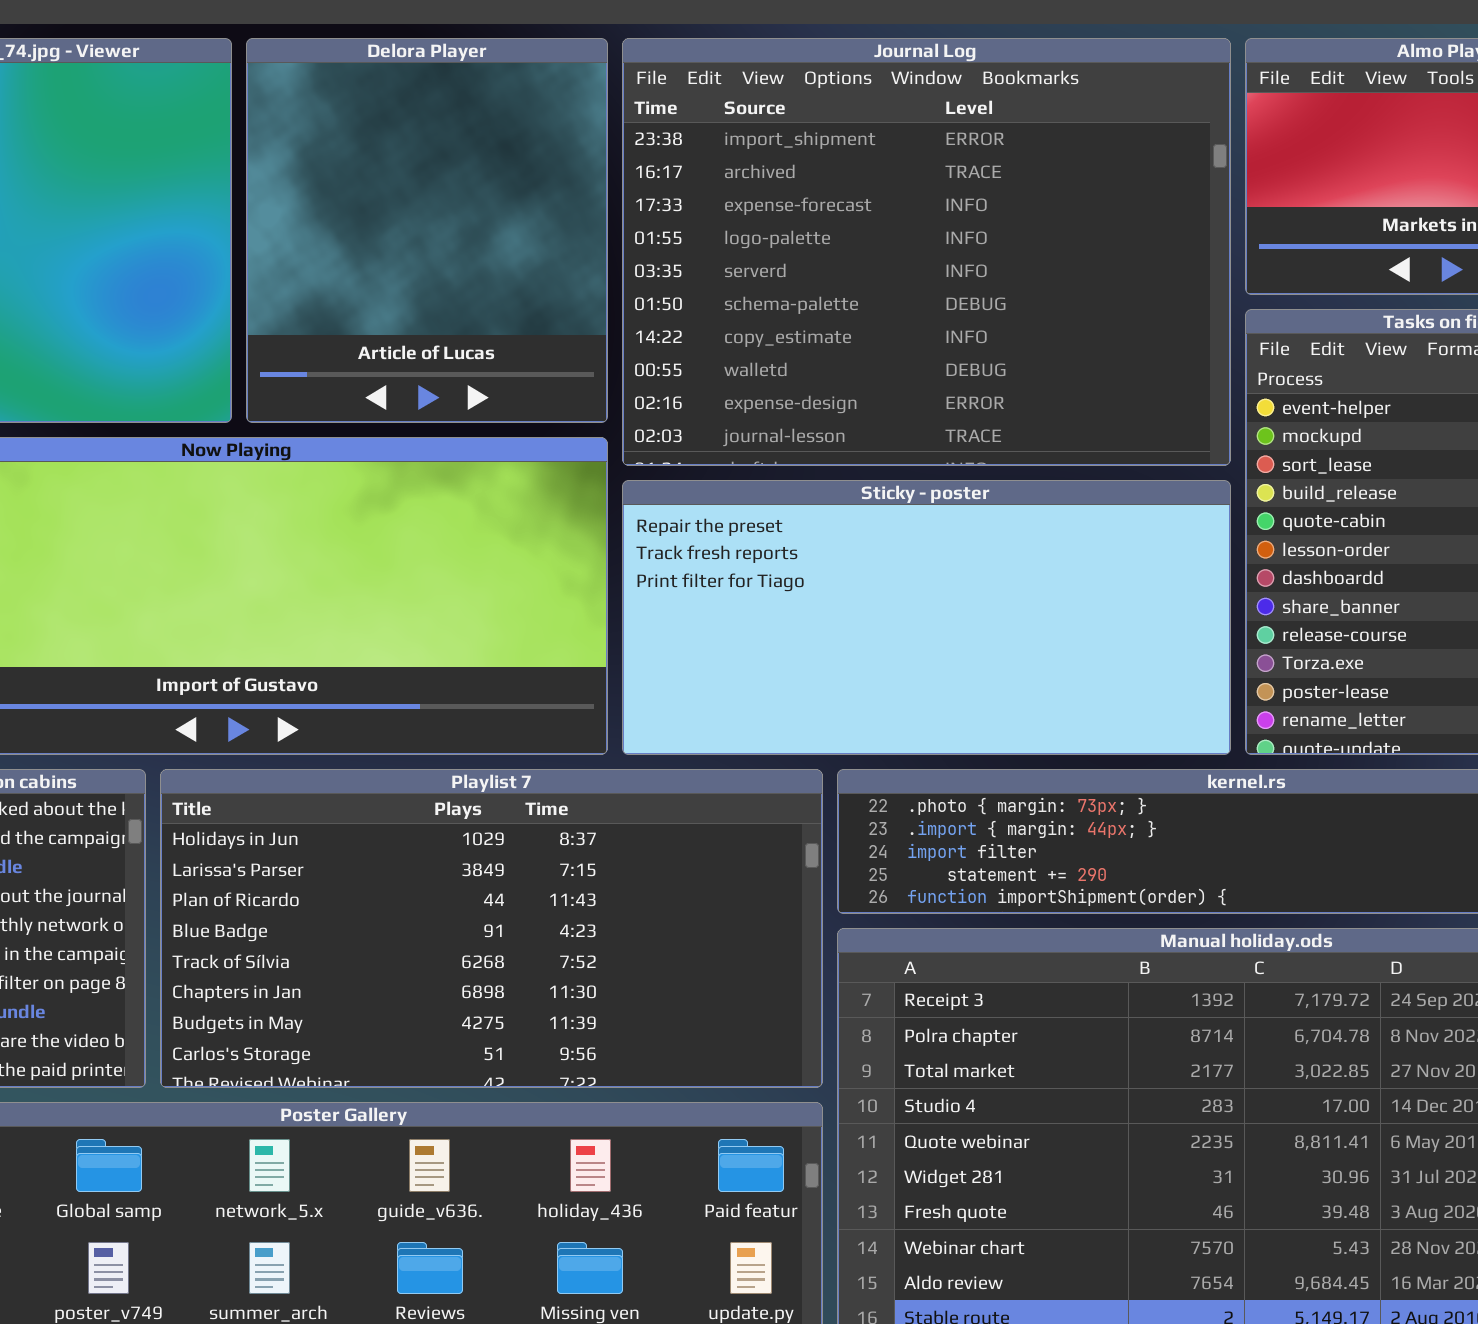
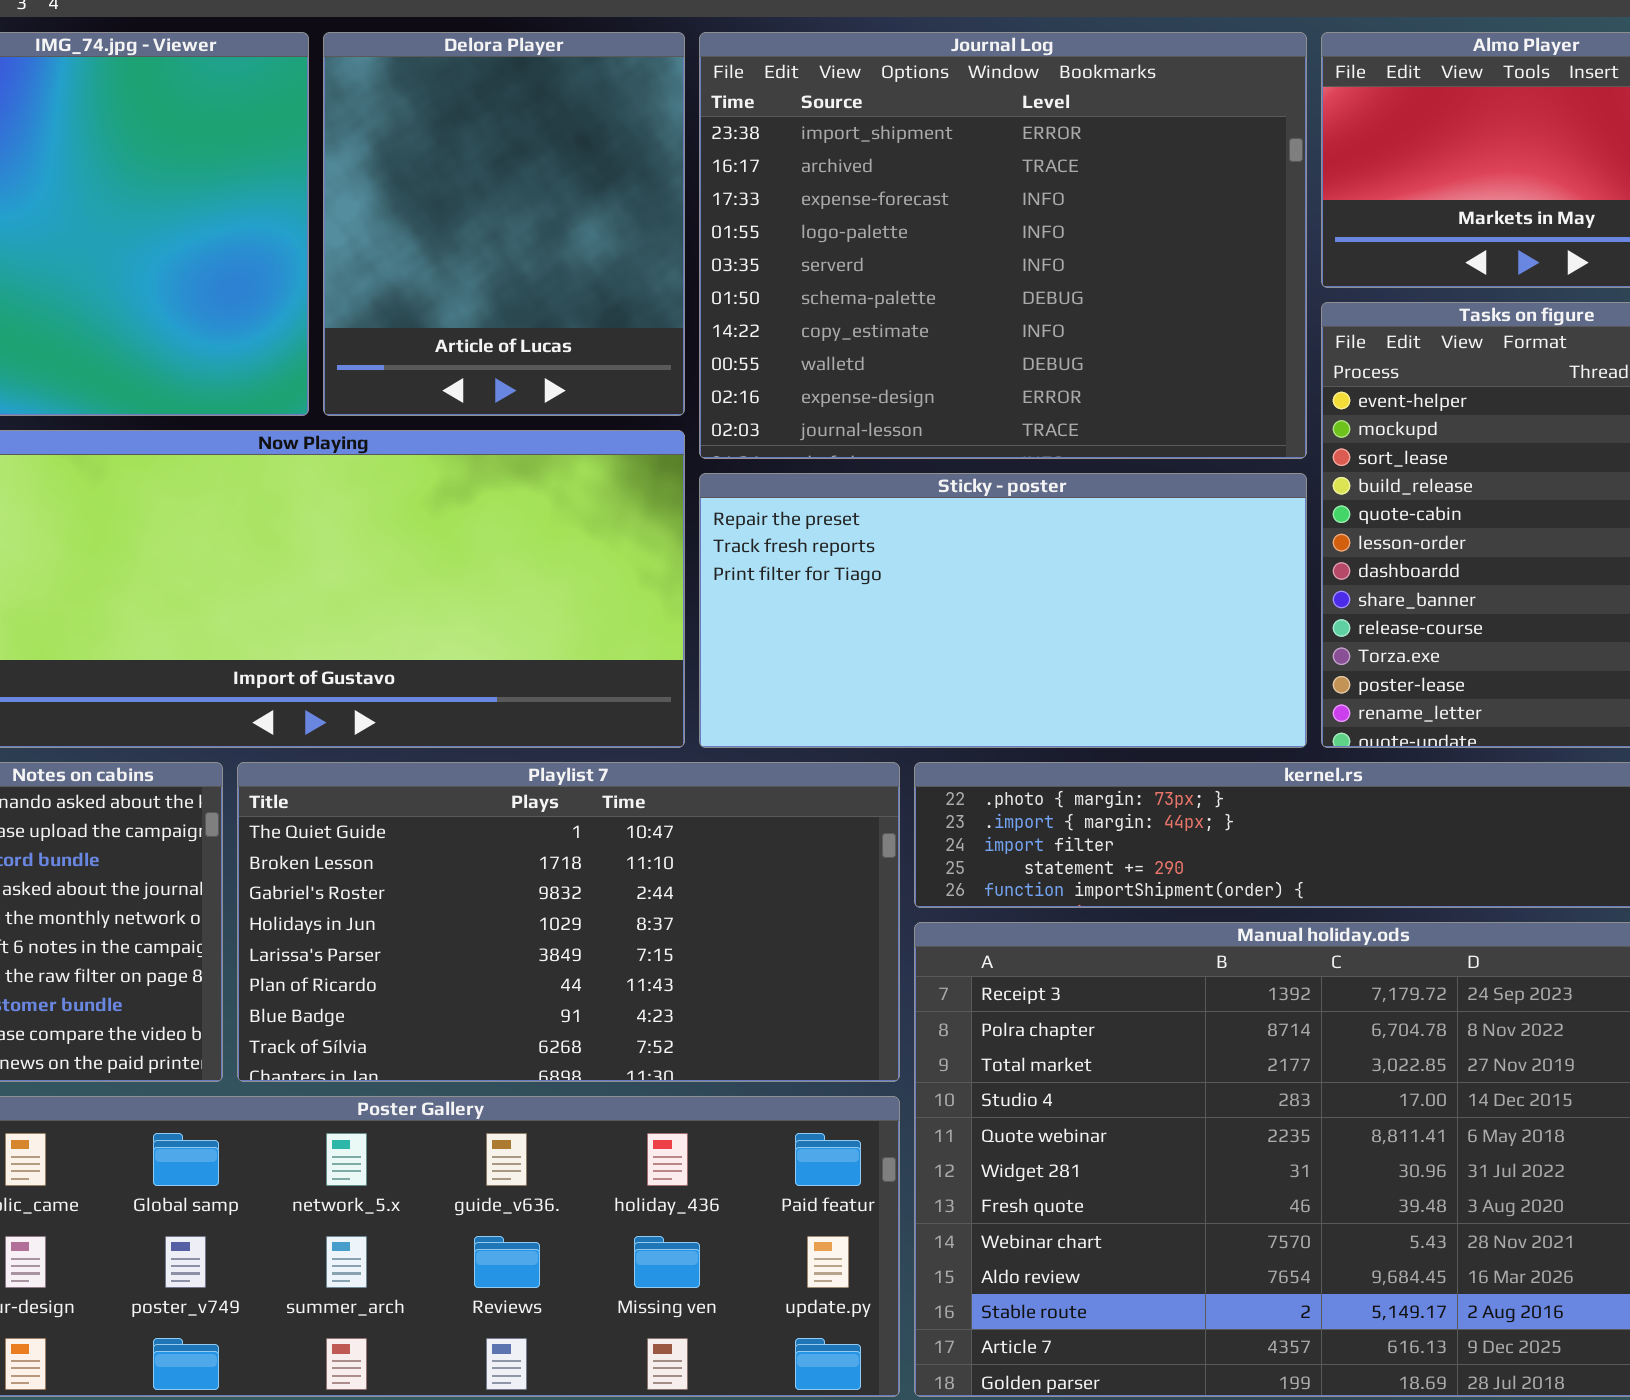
Playlist 7: [160,769,823,1088] -> [237,762,900,1082], scrolled up 3 rows

